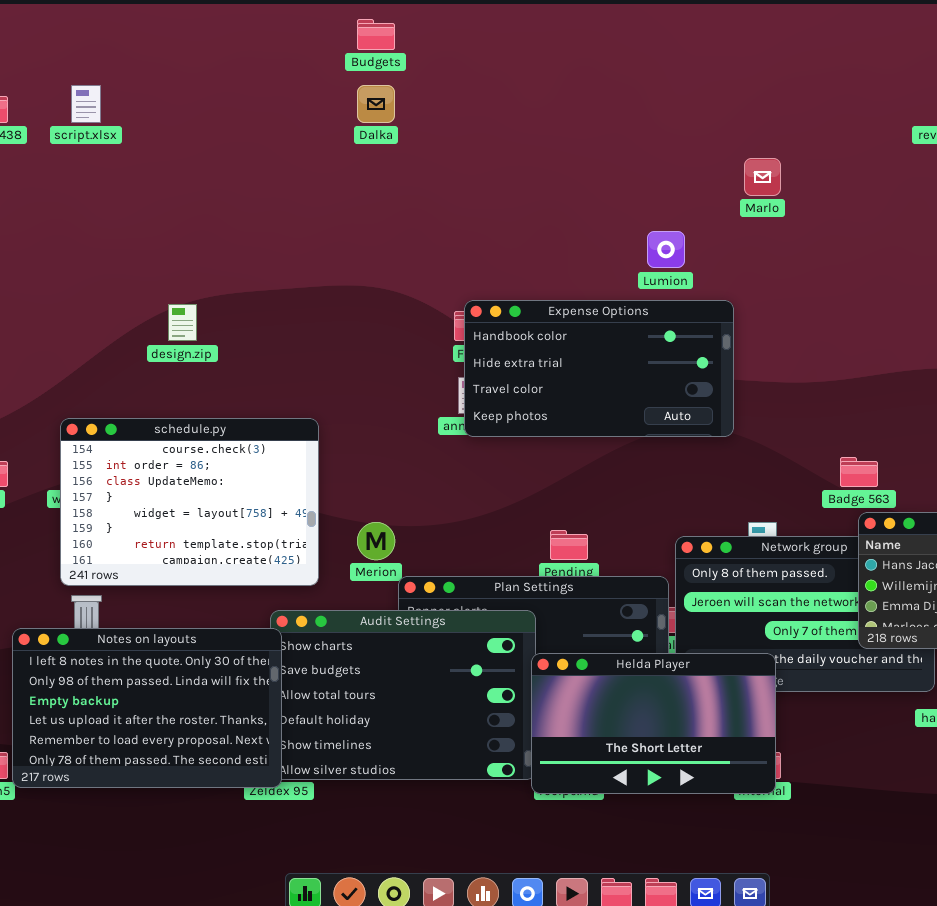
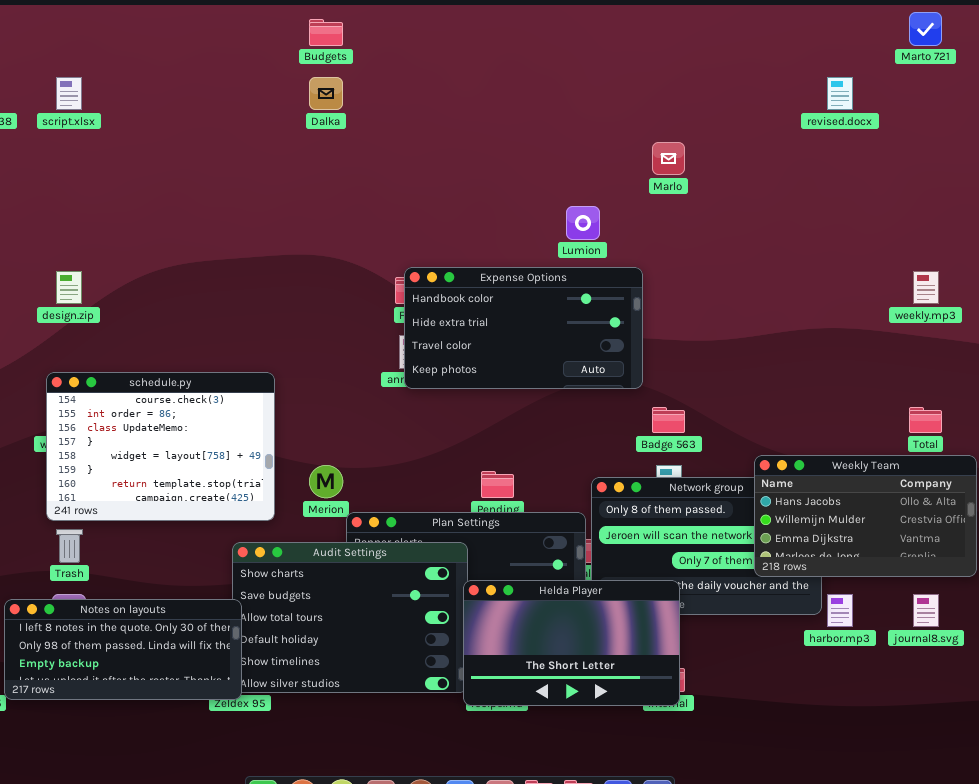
design.zip: [168,304,197,341] -> [56,271,82,304], moved
Badge 563: [840,457,878,487] -> [652,407,685,433], moved
Notes on layouts: [12,628,282,788] -> [4,599,242,700], resized

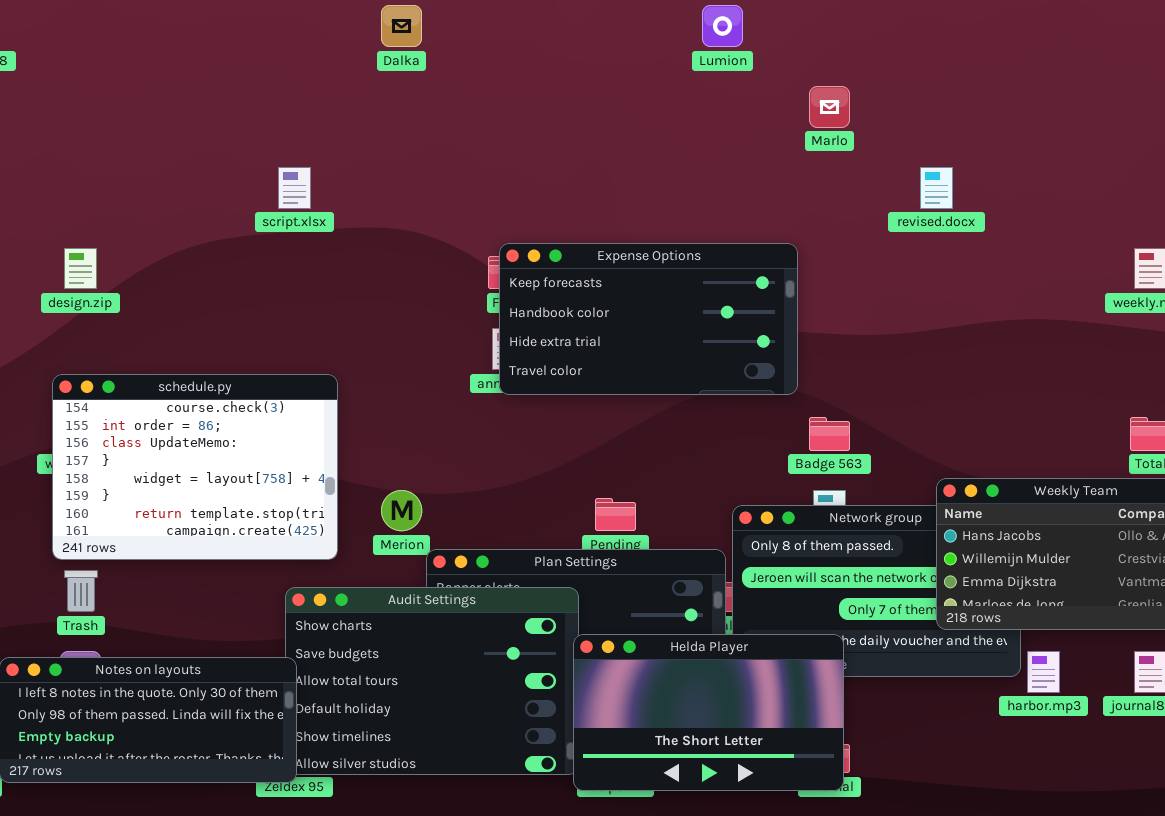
script.xlsx: [56,77,82,110] -> [278,167,311,209], moved
revised.docx: [827,77,853,110] -> [920,167,953,209], moved
Lumion: [566,206,600,240] -> [702,5,743,47], moved
Expense Options: [404,267,643,389] -> [499,243,798,395], scrolled up 1 row

